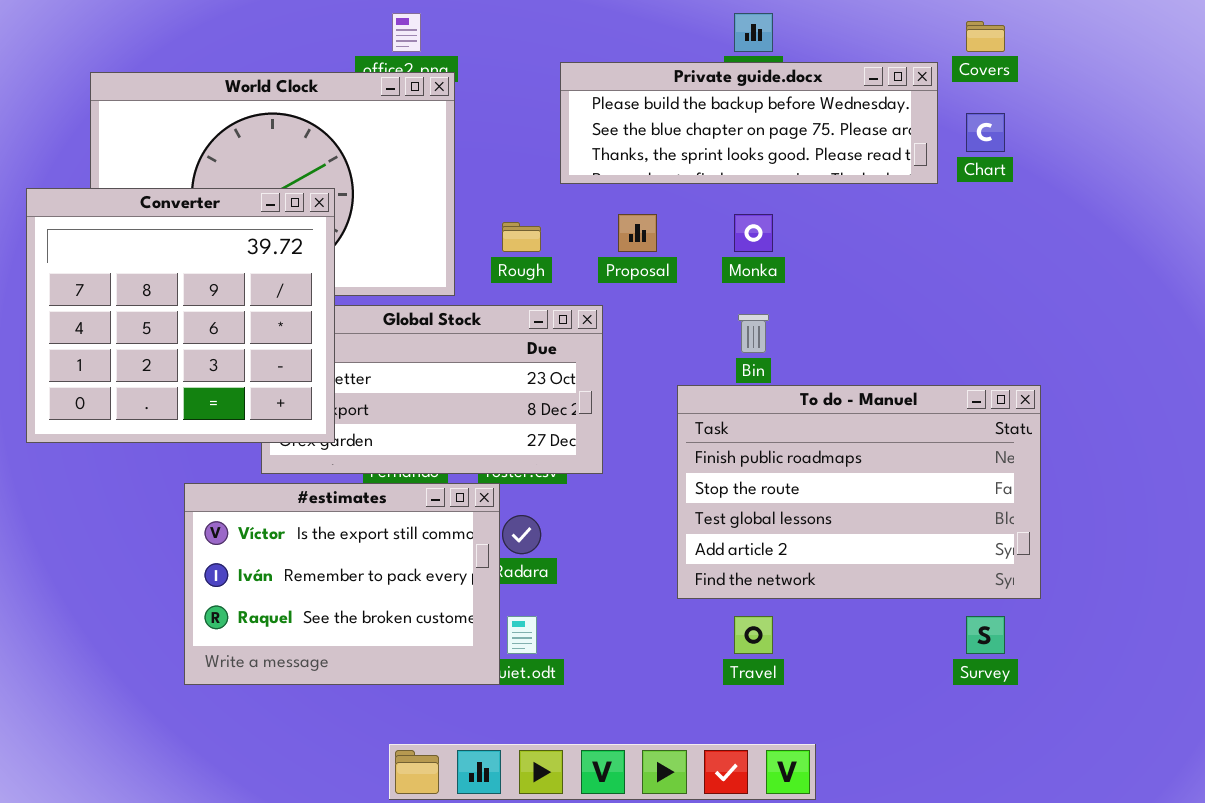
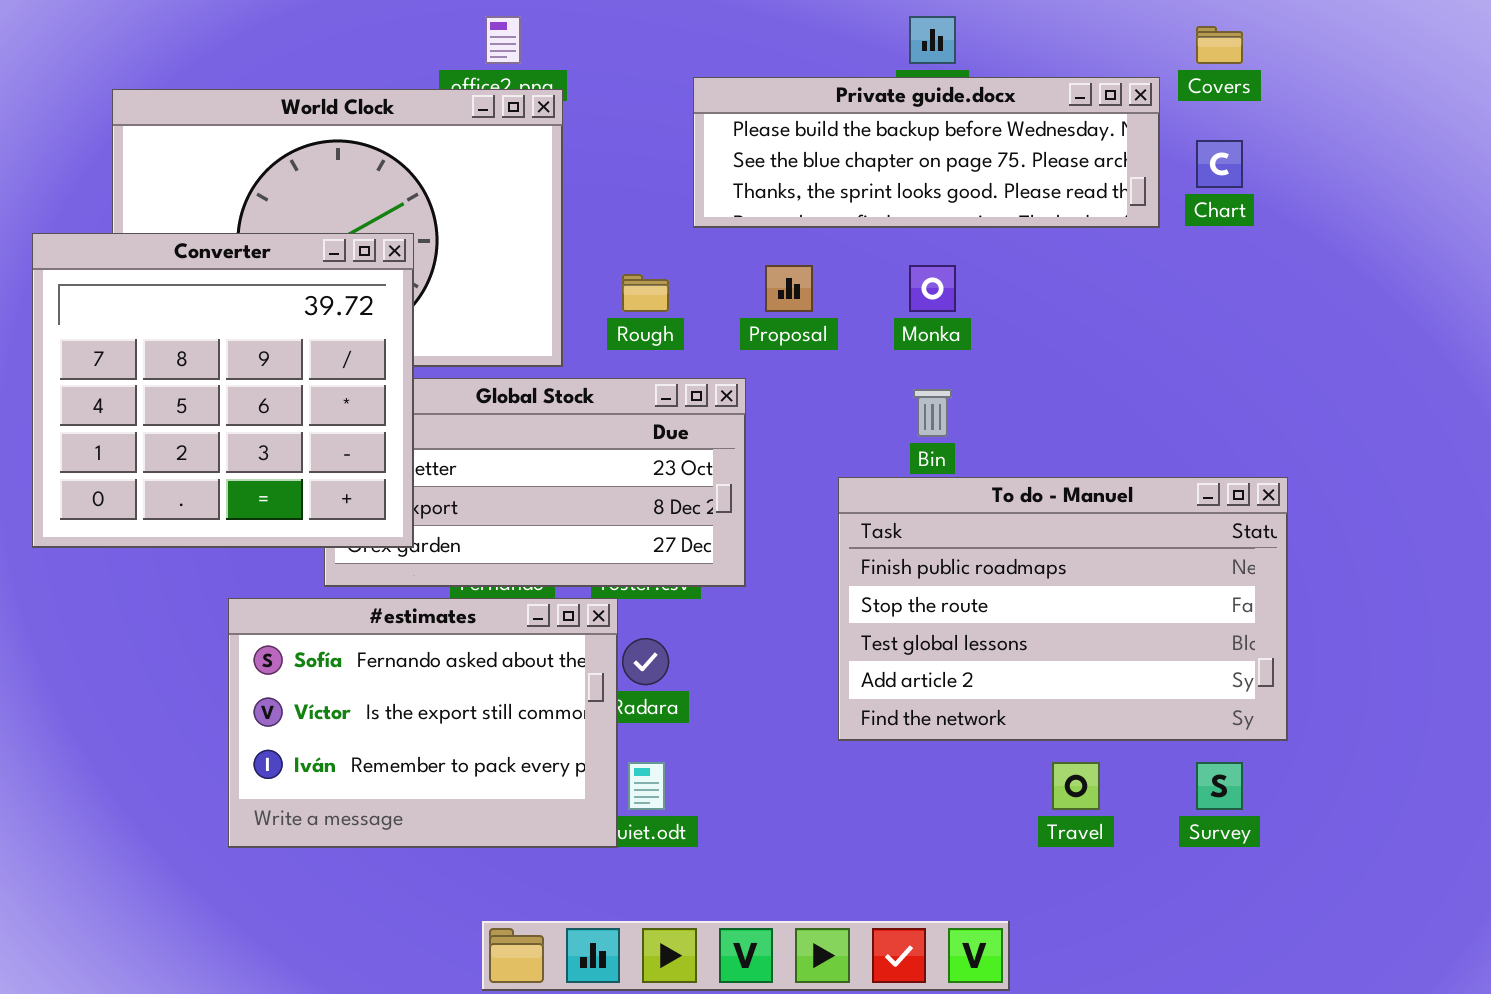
#estimates: [184,483,500,685] -> [228,598,618,848], scrolled up 1 row
Travel: [734,616,773,654] -> [1052,762,1100,810], moved

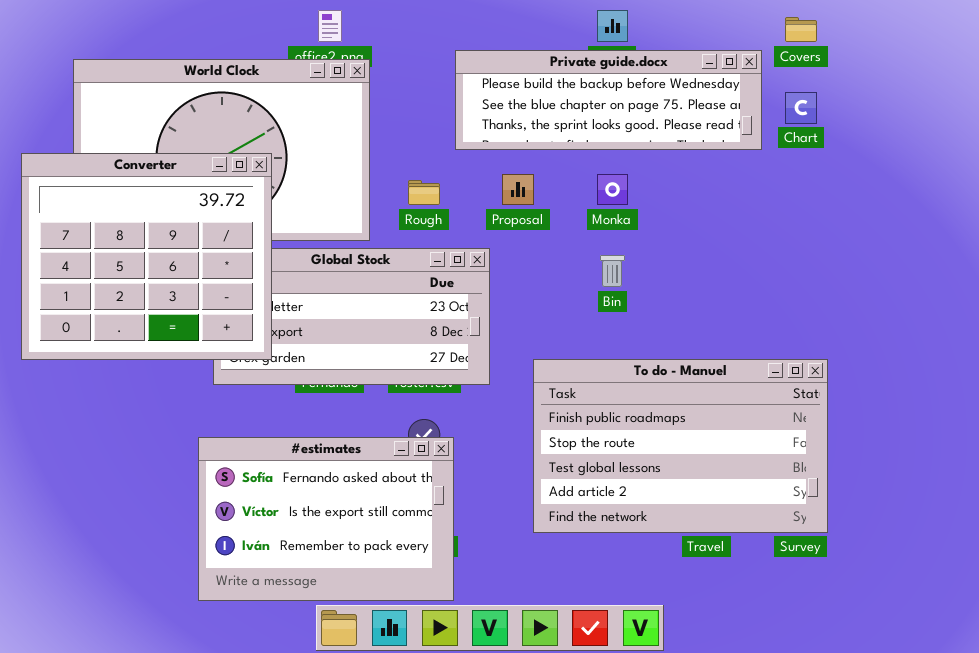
To do - Manuel: [838,477,1288,741] -> [533,359,828,533], moved
#estimates: [228,598,618,848] -> [198,437,454,601], moved

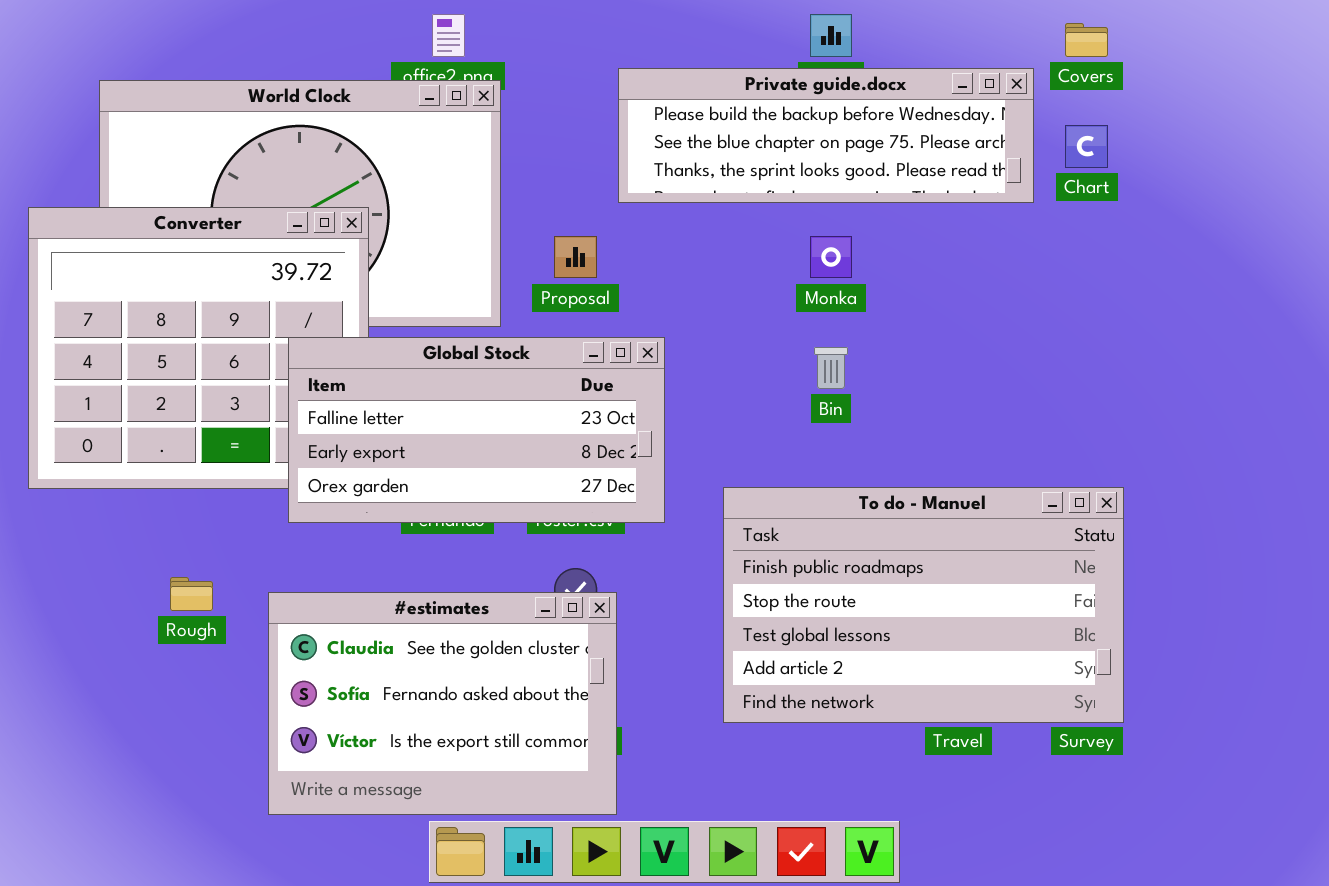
Proposal: [502,174,534,205] -> [554,236,597,278], moved
Rough: [408,180,440,205] -> [170,577,213,611], moved
Global Stock: [213,248,490,385] -> [288,337,665,523], raised
#estimates: [198,437,454,601] -> [268,592,617,815], scrolled up 1 row

